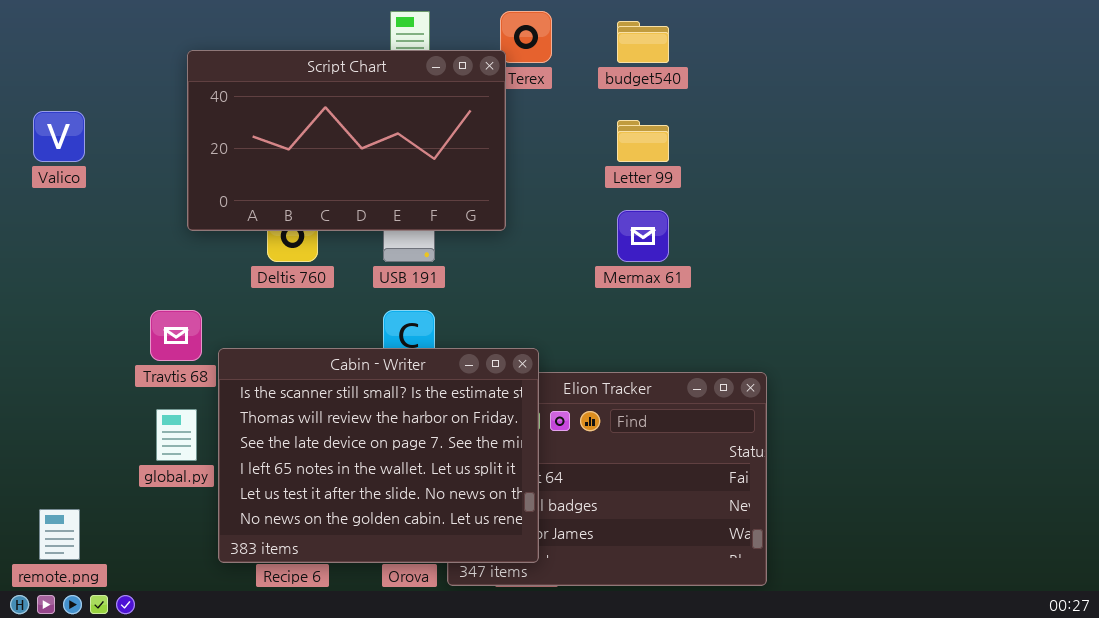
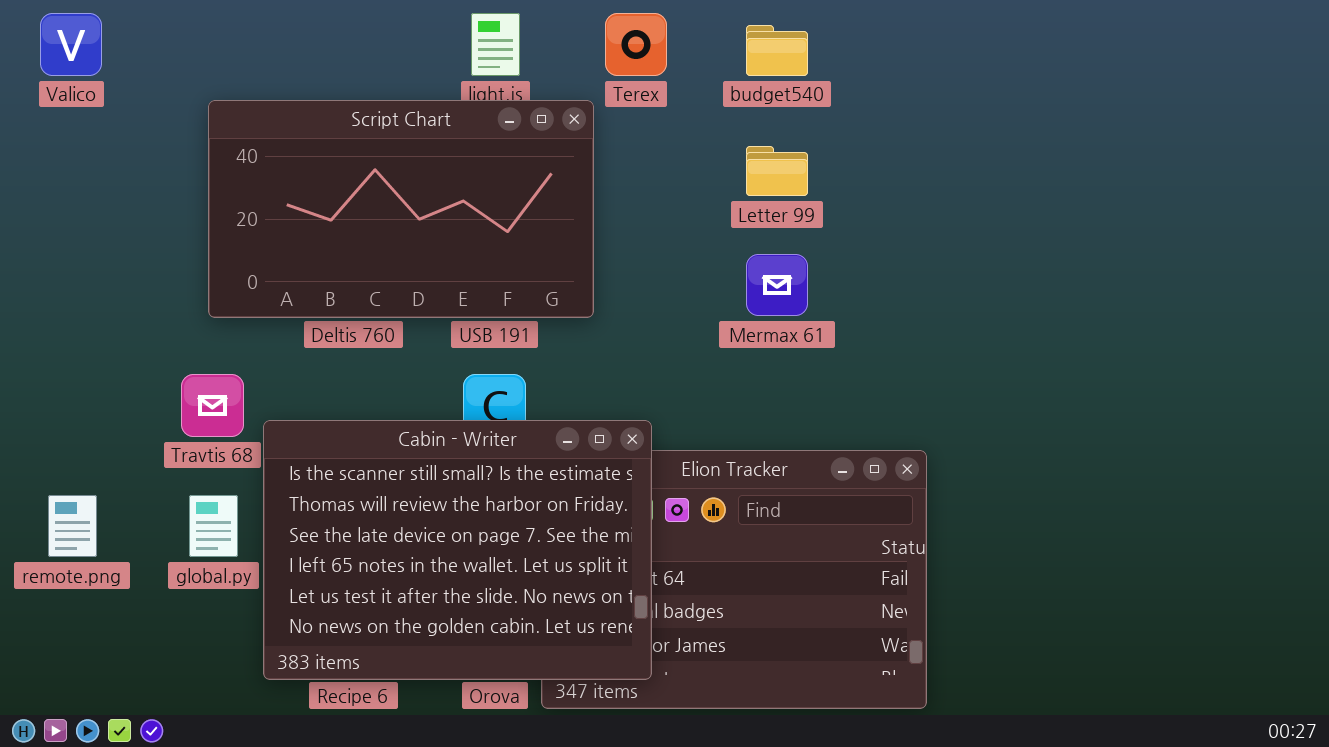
Script Chart: [187,50,506,231] -> [208,100,594,318], moved
Valico: [33,111,85,162] -> [40,13,102,76], moved
remote.png: [39,509,80,560] -> [48,495,97,557], moved

